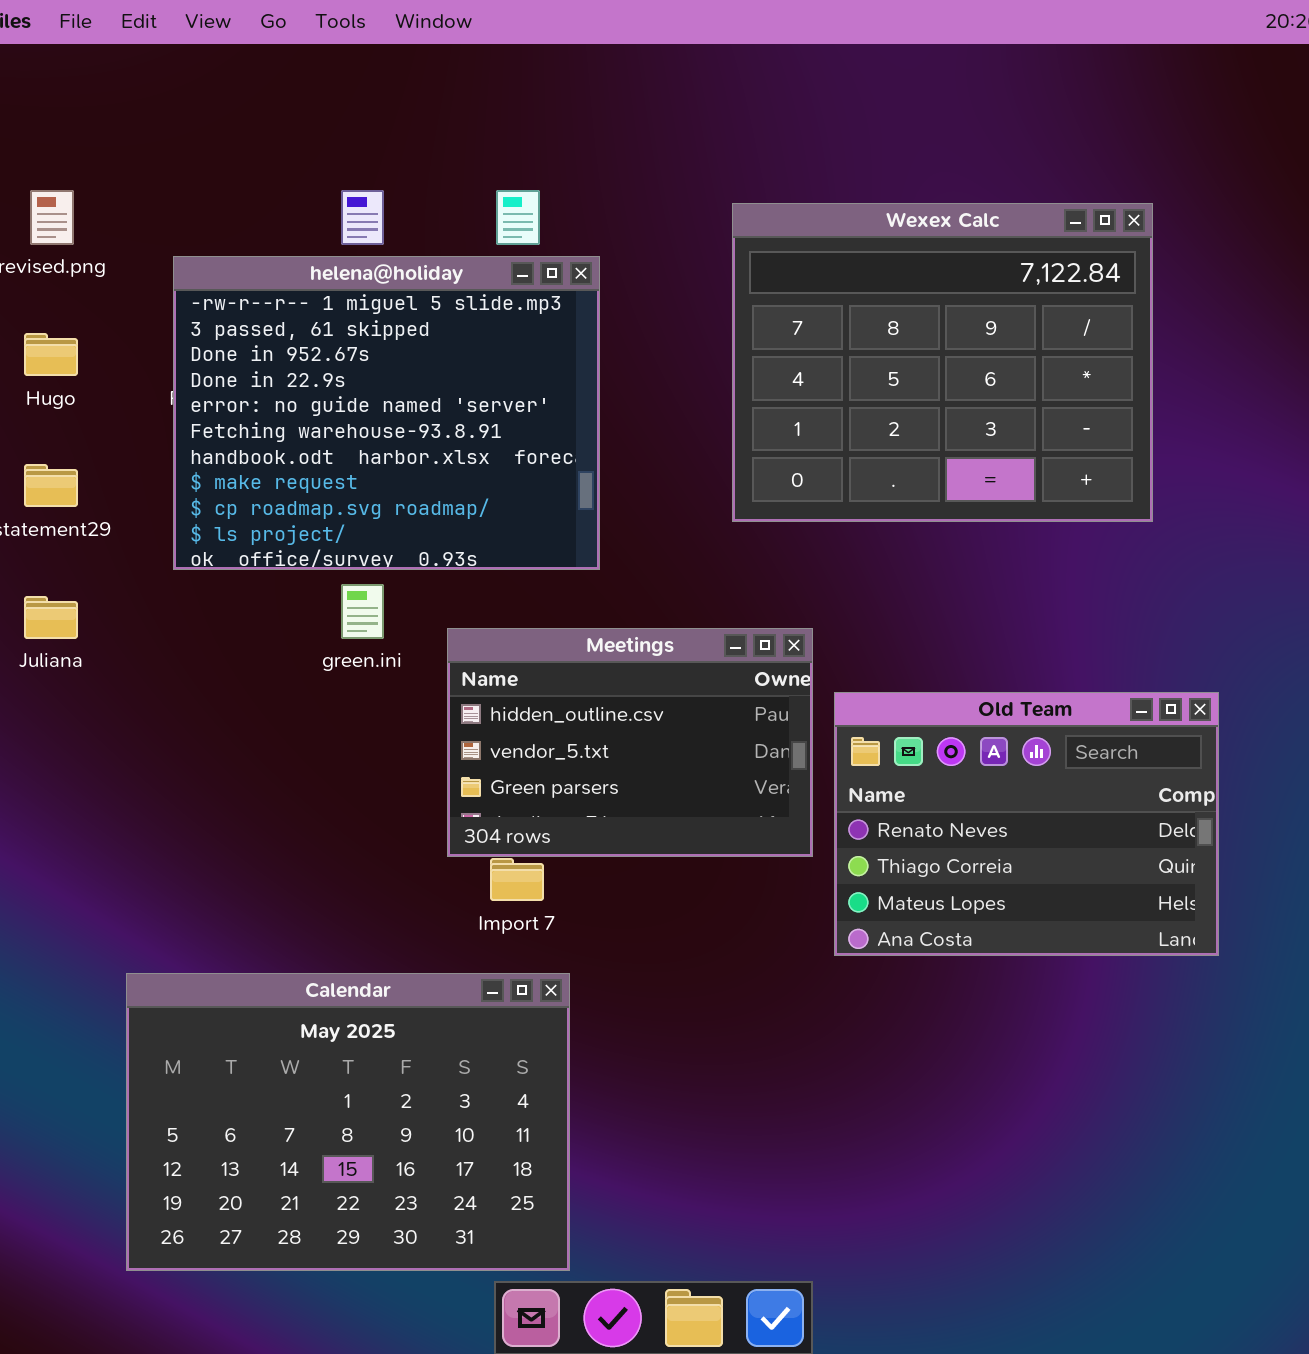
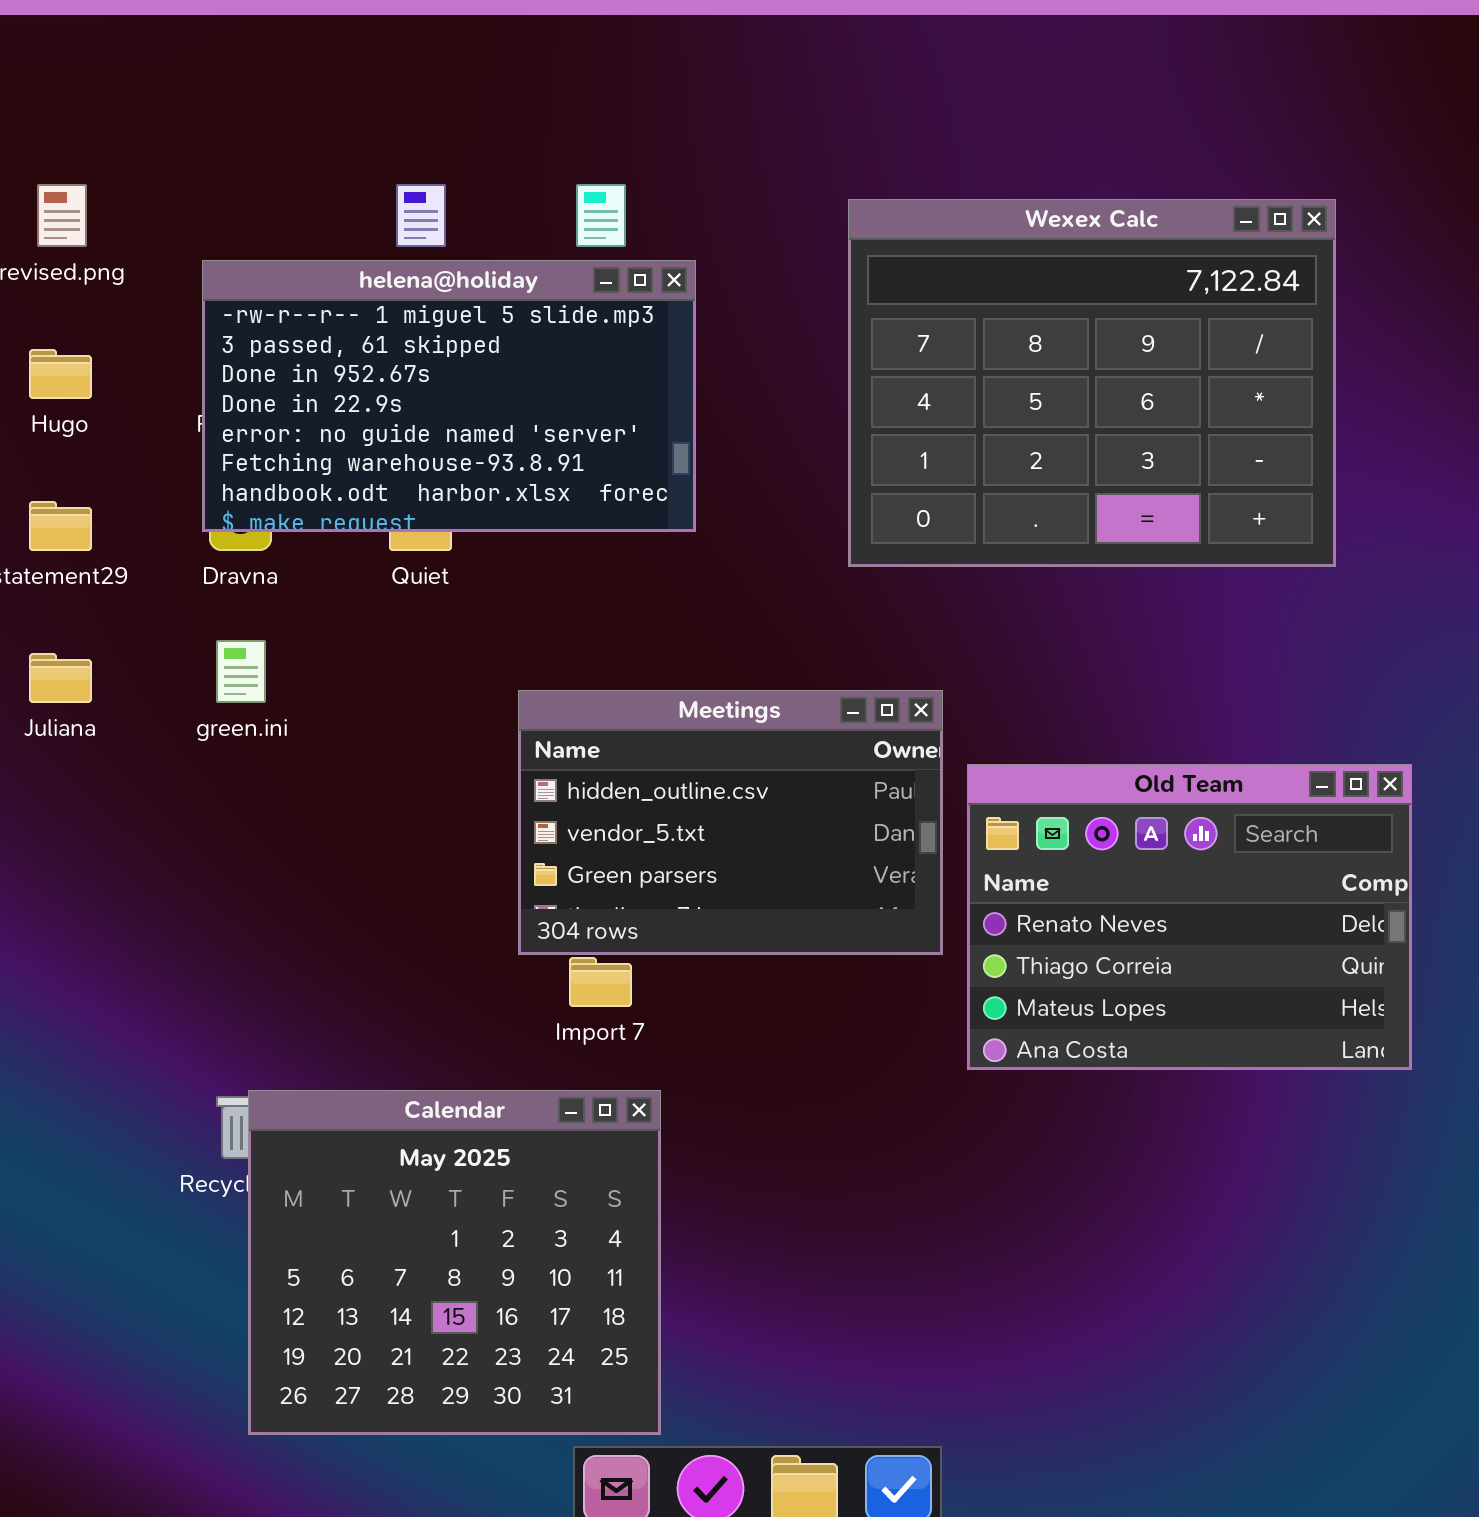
helena@holiday: [173,256,600,570] -> [202,260,696,532], resized
green.ini: [341,584,384,639] -> [216,640,266,703], moved
Calendar: [126,973,570,1271] -> [248,1090,661,1435], resized

